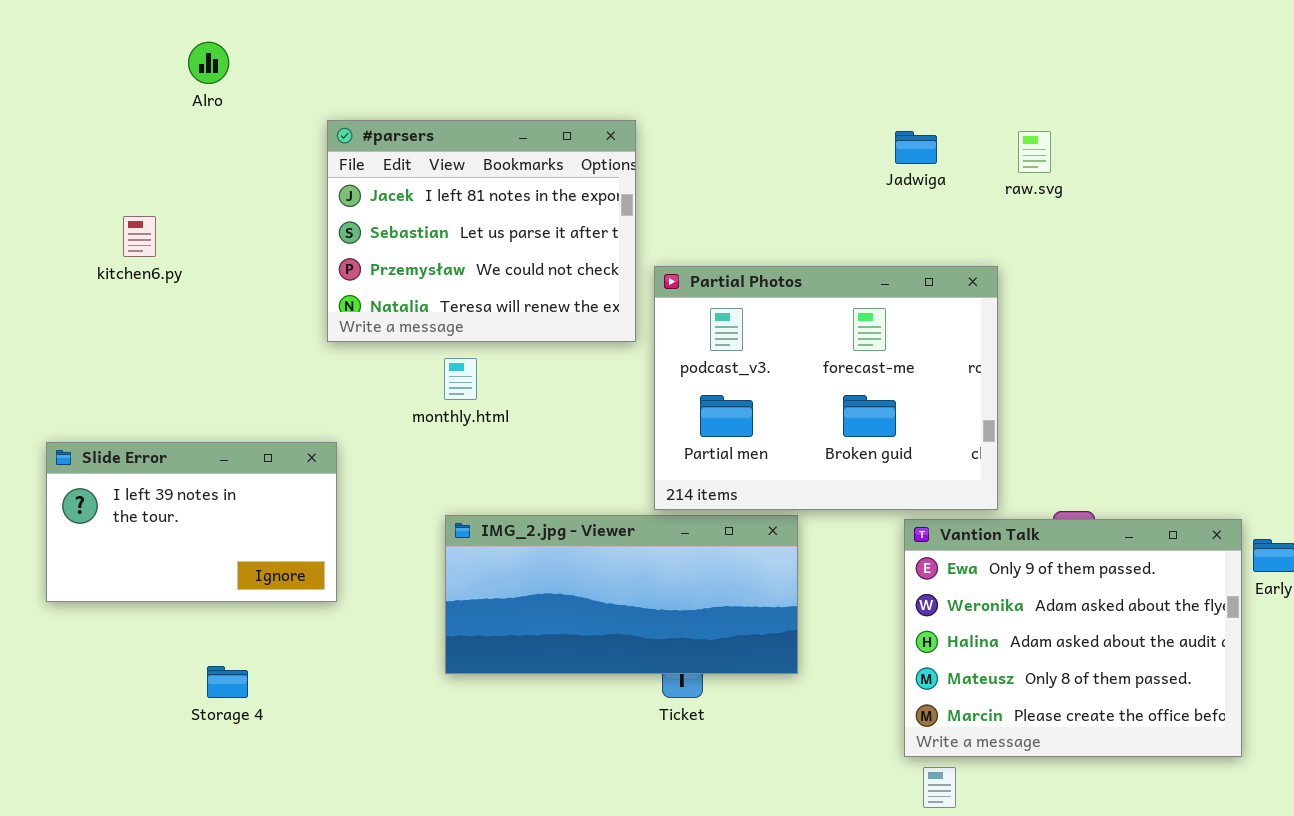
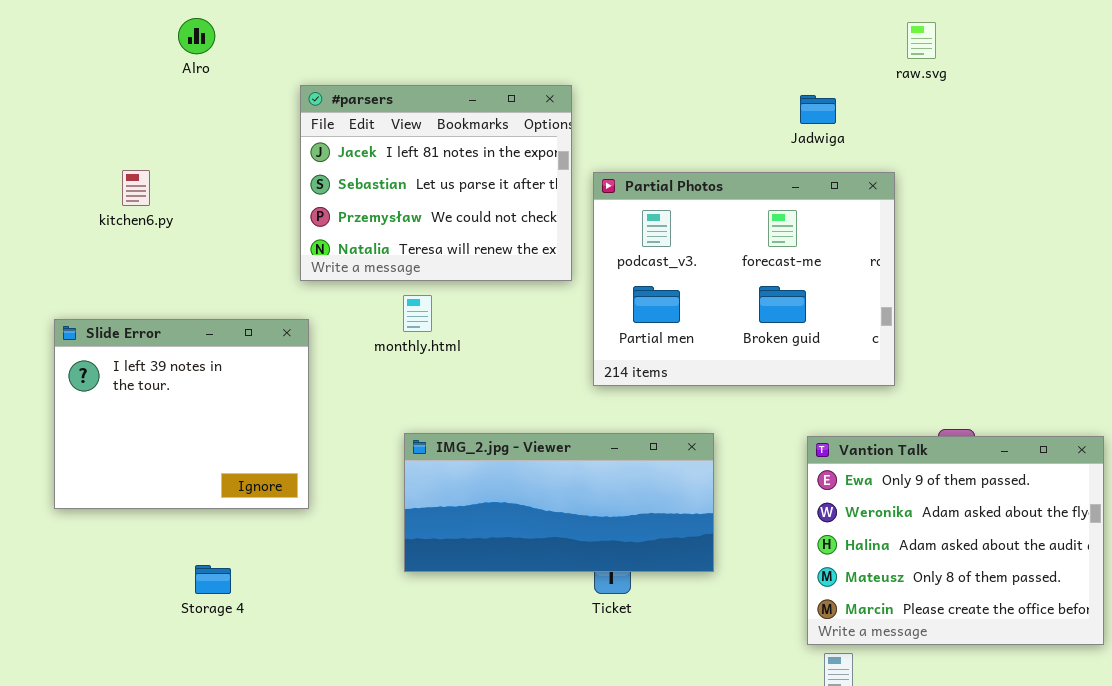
raw.svg: [1018,131,1051,173] -> [907,22,936,59], moved
Partial Photos: [654,266,998,510] -> [593,172,895,386], moved
Slide Error: [46,442,337,602] -> [54,319,309,509], resized

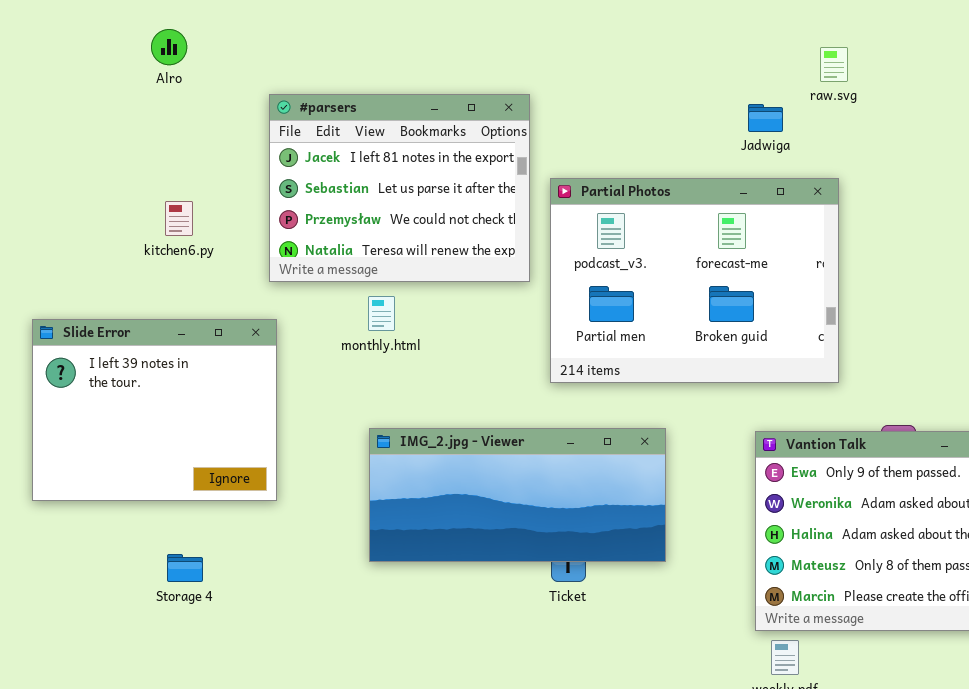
raw.svg: [907,22,936,59] -> [820,47,848,82], moved
kitchen6.py: [122,170,150,206] -> [165,201,193,236], moved

